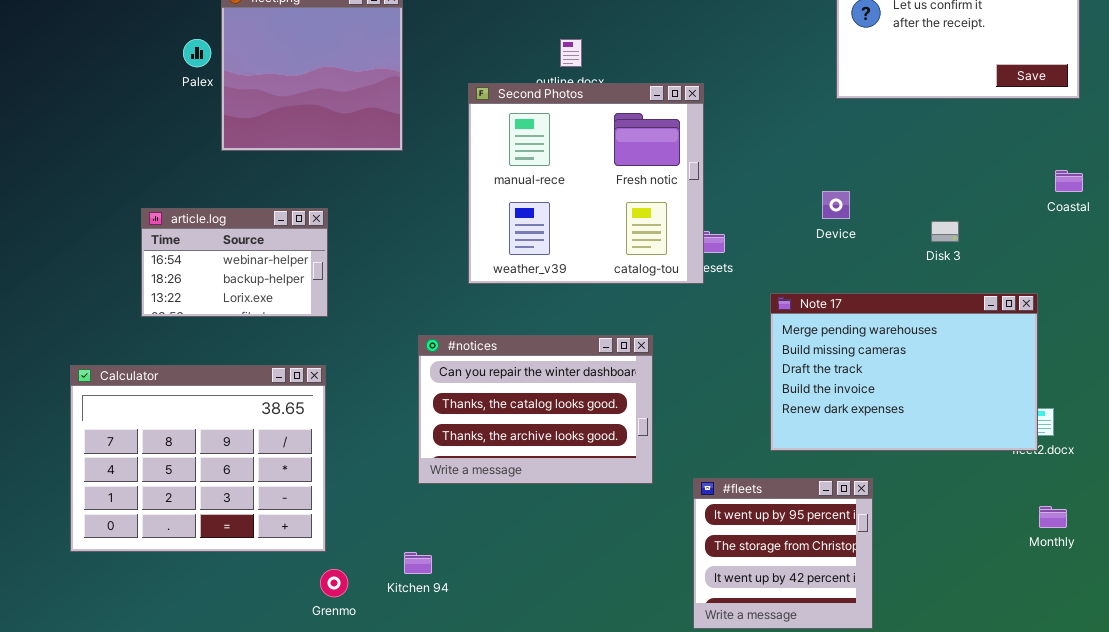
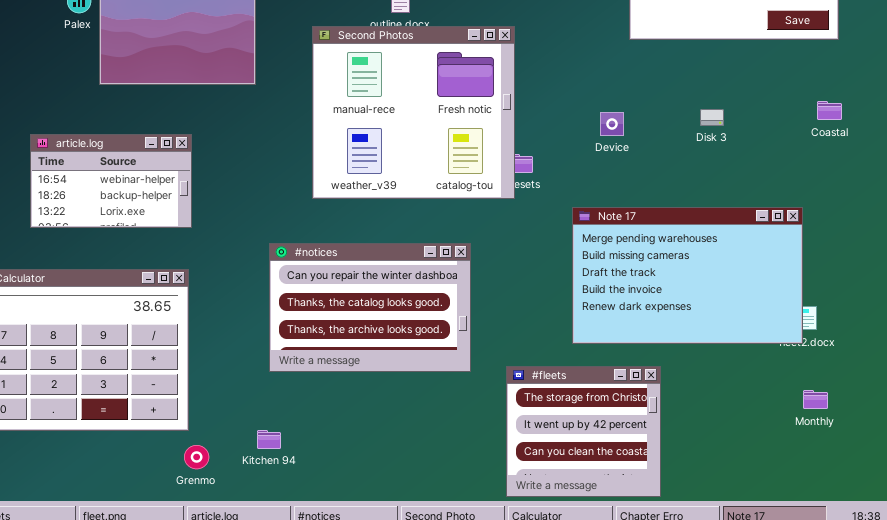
Device: [822,191,850,219] -> [600,112,624,136], moved
Disk 3: [931,221,959,242] -> [700,109,724,126], moved
#fleets: [693,478,873,629] -> [506,366,661,497], scrolled down 1 row

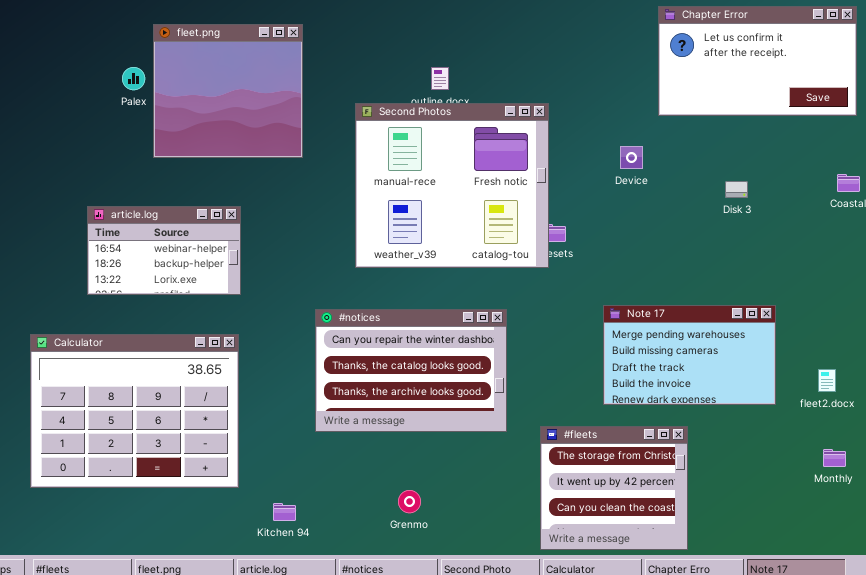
Device: [600,112,624,136] -> [620,146,643,169], moved
Note 17: [572,207,803,344] -> [603,305,776,405], resized
Kitchen 94: [257,430,281,449] -> [273,503,296,521], moved
Grenmo: [184,445,209,469] -> [398,490,421,513], moved

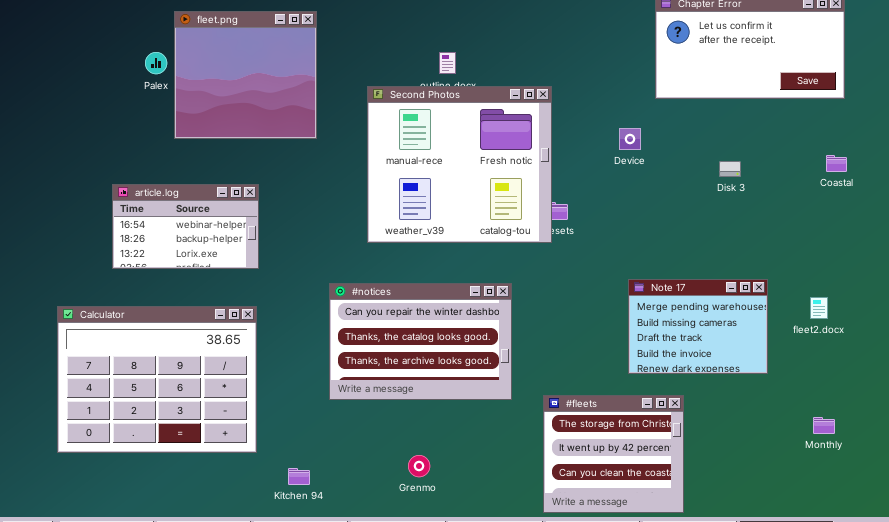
Note 17: [603,305,776,405] -> [628,279,768,374], resized
fleet2.docx: [818,369,836,392] -> [810,297,828,319], moved

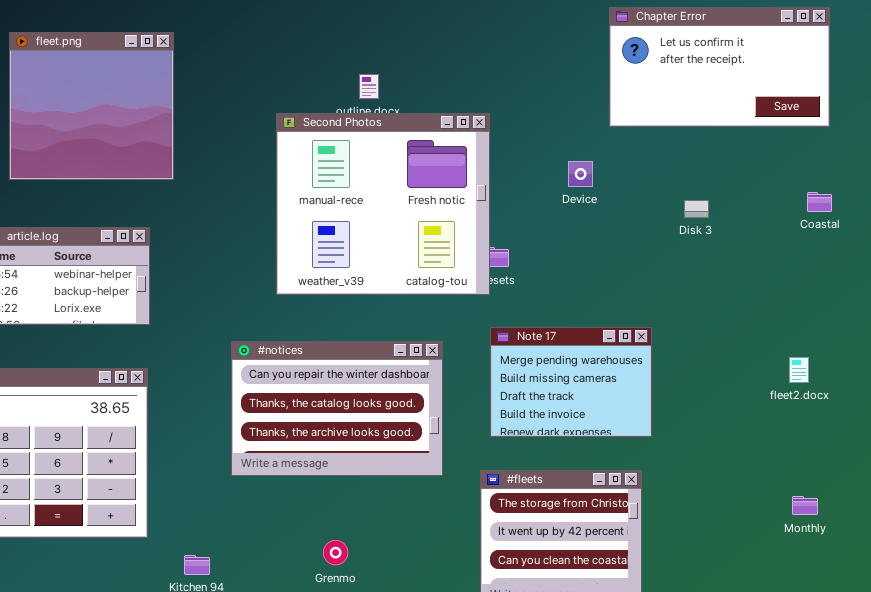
fleet.png: [174,11,317,139] -> [9,32,174,180], moved
Note 17: [628,279,768,374] -> [490,327,652,437], moved

